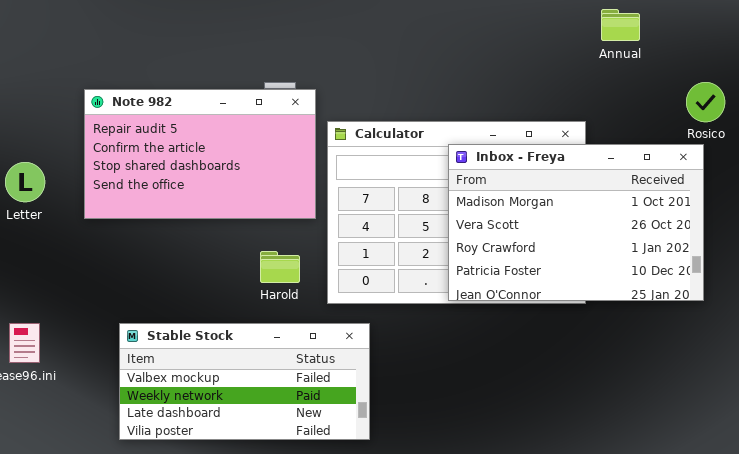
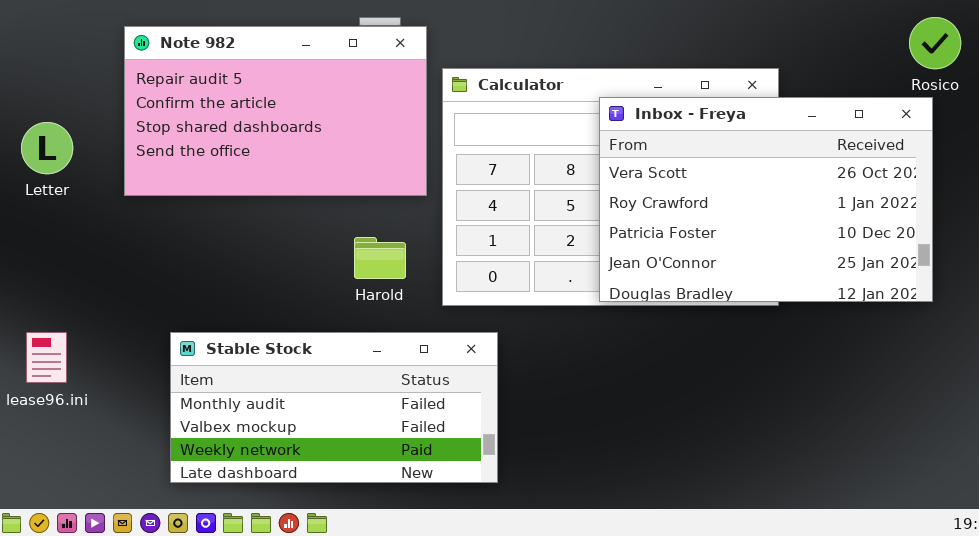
Inbox - Freya: [448,144,704,301] -> [599,97,933,302], scrolled down 1 row
Stable Stock: [119,323,370,440] -> [170,332,498,483], scrolled up 1 row

